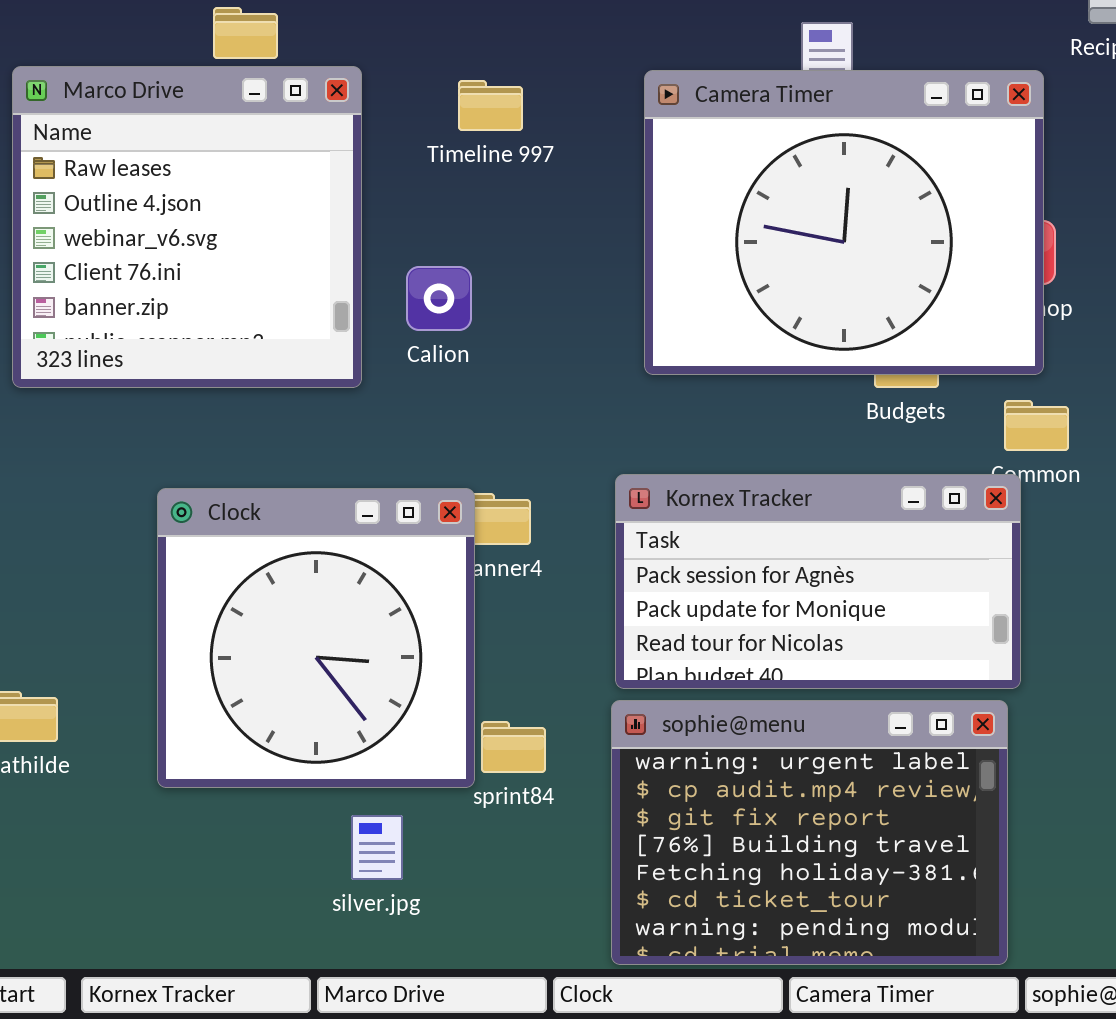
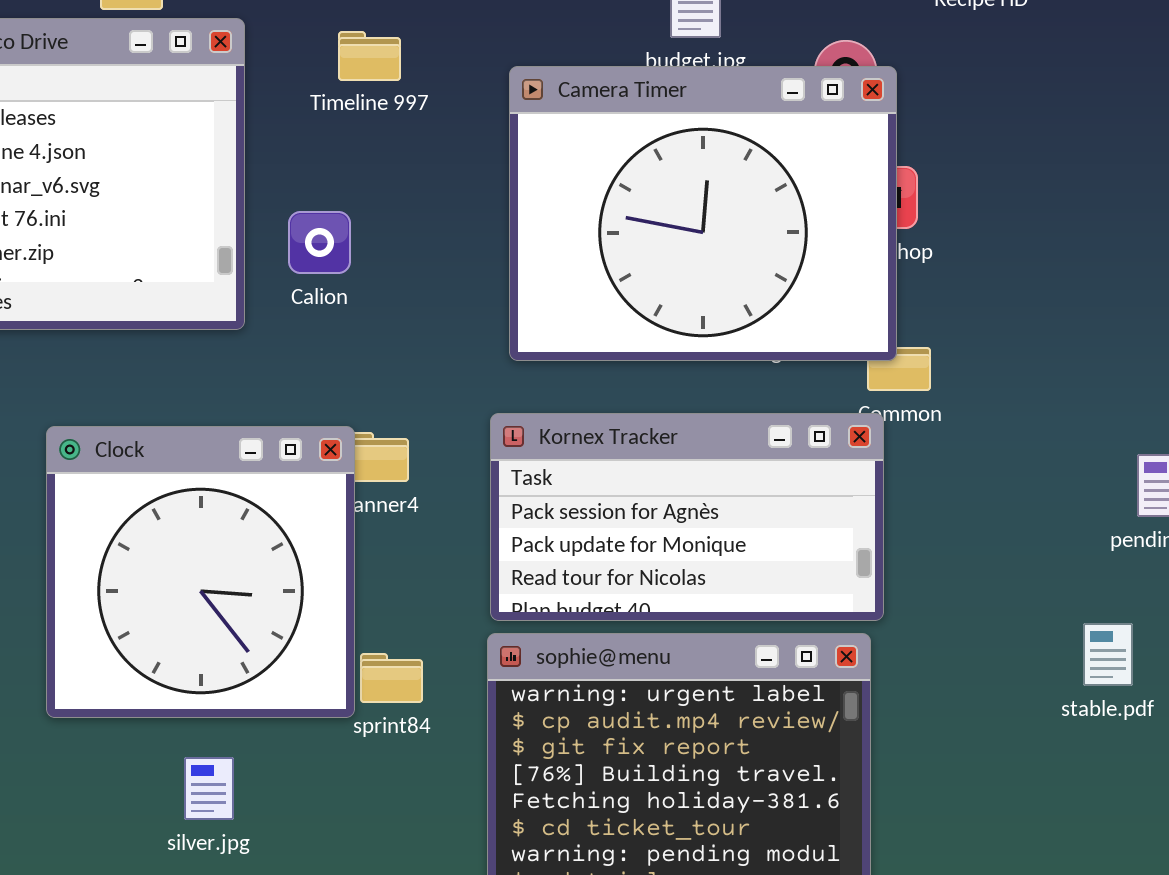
Camera Timer: [644,70,1044,375] -> [509,66,897,361], moved
silver.jpg: [351,815,403,880] -> [184,757,234,820], moved

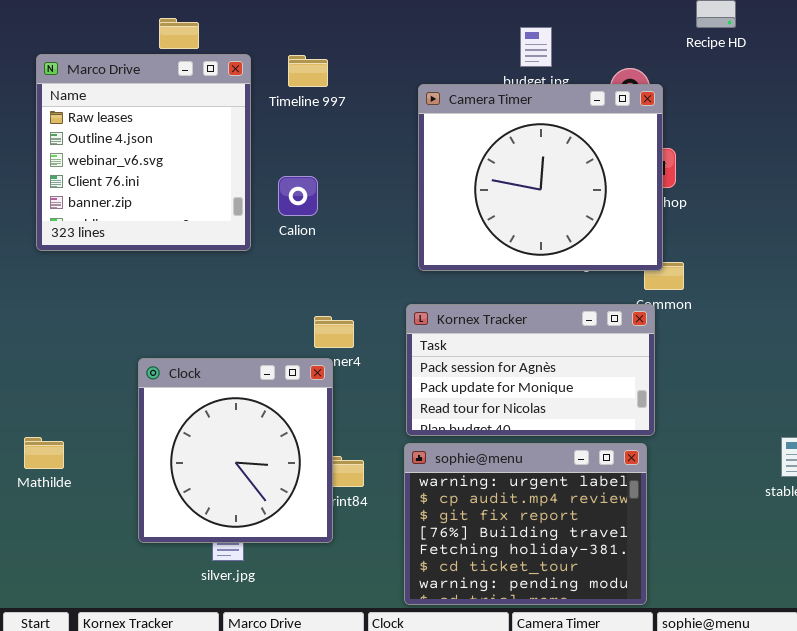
Timeline 997: [338,31,401,81] -> [288,55,328,87], moved
Clock: [46,426,355,718] -> [138,358,333,543], moved

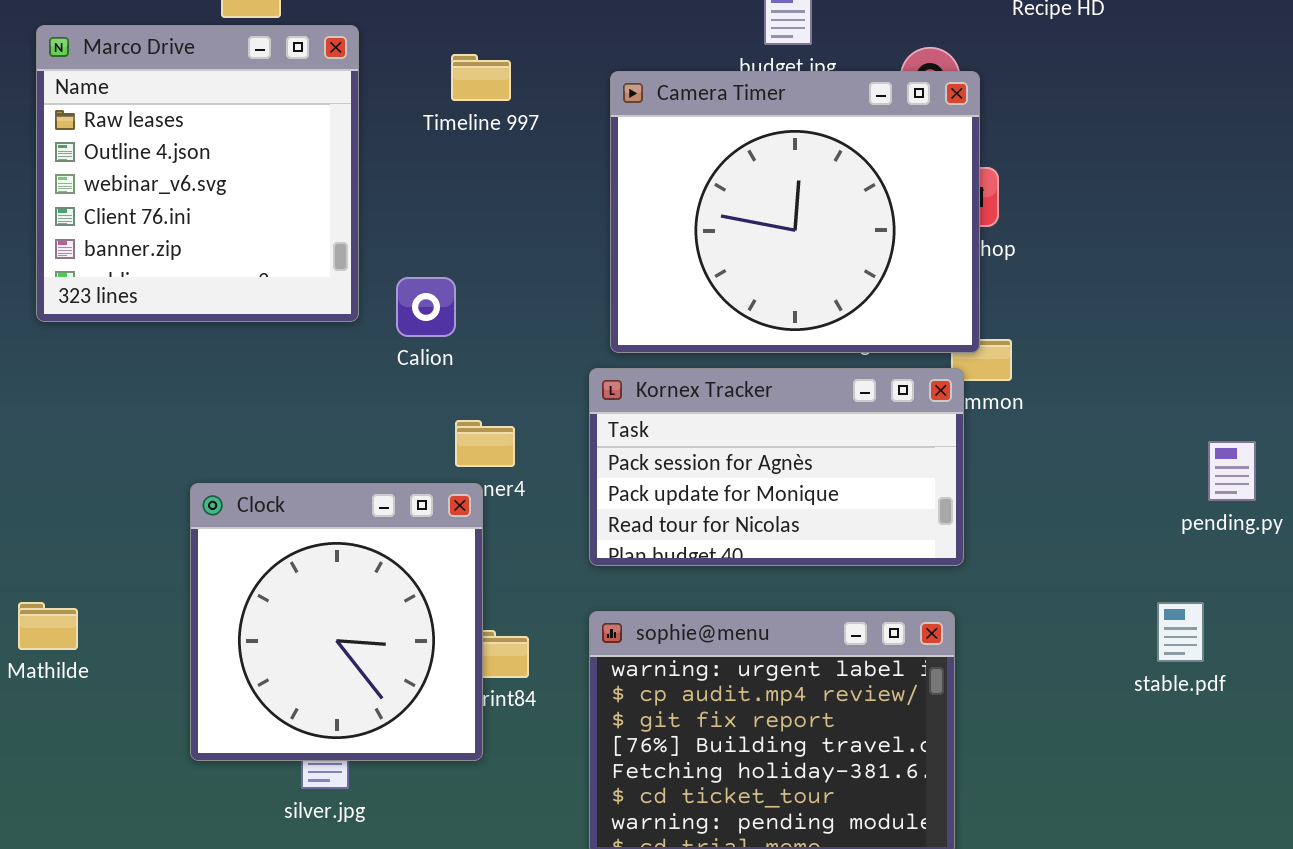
Timeline 997: [288,55,328,87] -> [451,54,511,101], moved
Calion: [278,176,318,216] -> [396,277,456,337], moved
Kornex Tracker: [406,304,655,436] -> [589,368,964,566], moved

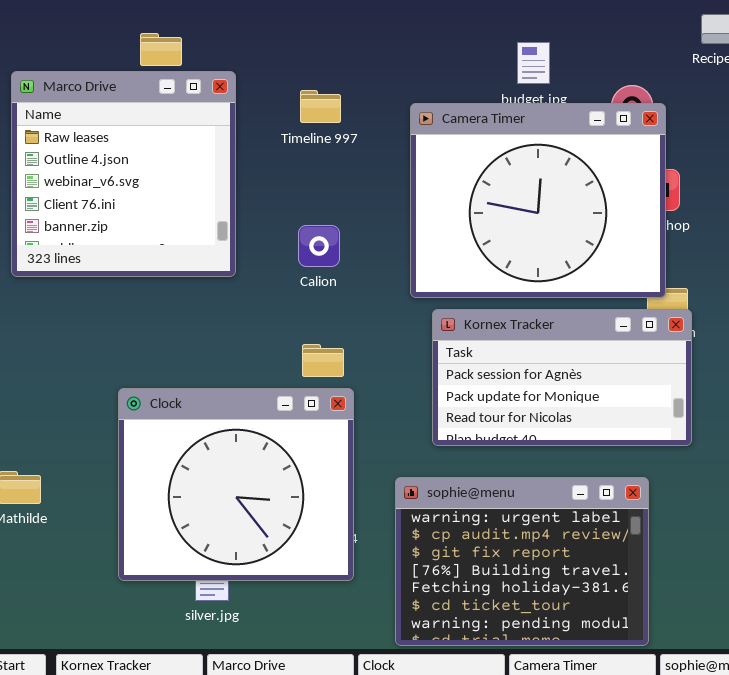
Calion: [396,277,456,337] -> [298,225,340,267], moved
Kornex Tracker: [589,368,964,566] -> [432,309,692,446], moved
Clock: [190,483,483,761] -> [118,388,354,581], resized

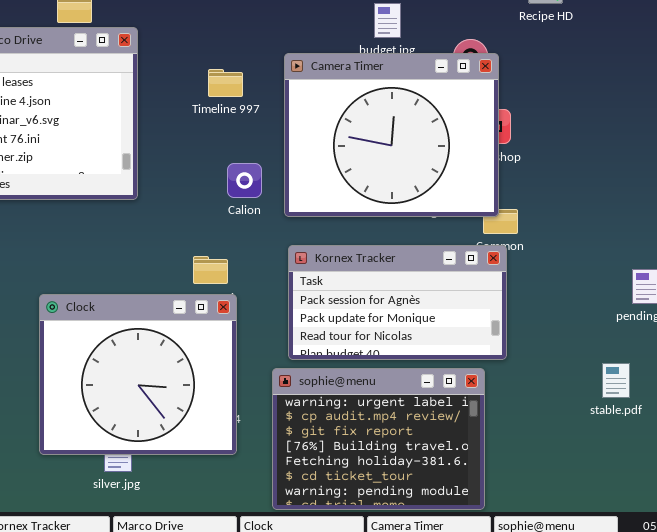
Timeline 997: [300,90,341,123] -> [208,69,243,97], moved
Calion: [298,225,340,267] -> [227,163,262,198], moved
Kornex Tracker: [432,309,692,446] -> [288,245,507,360], moved

